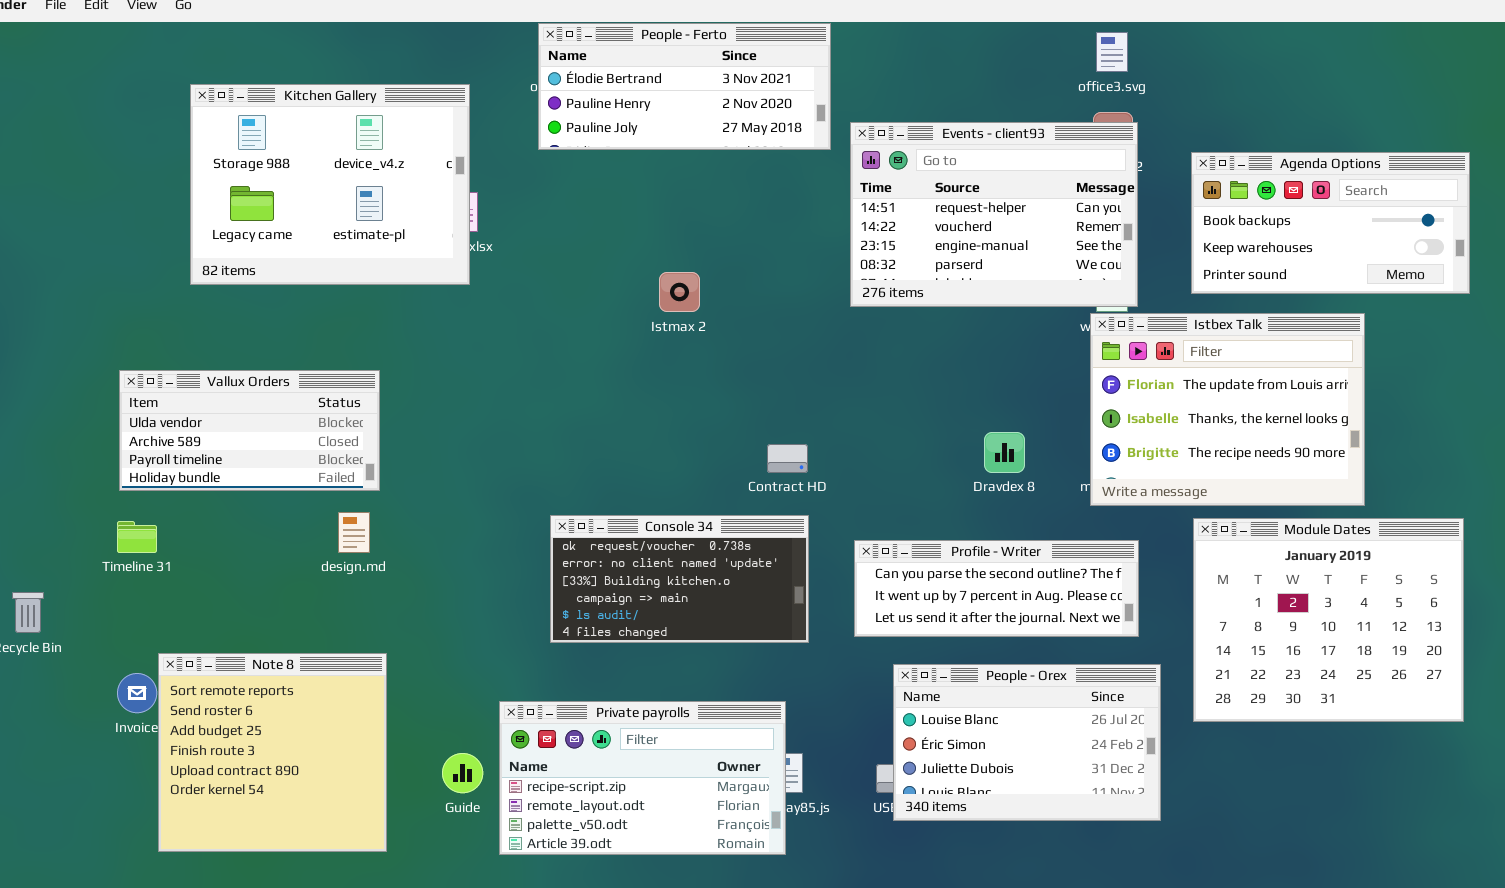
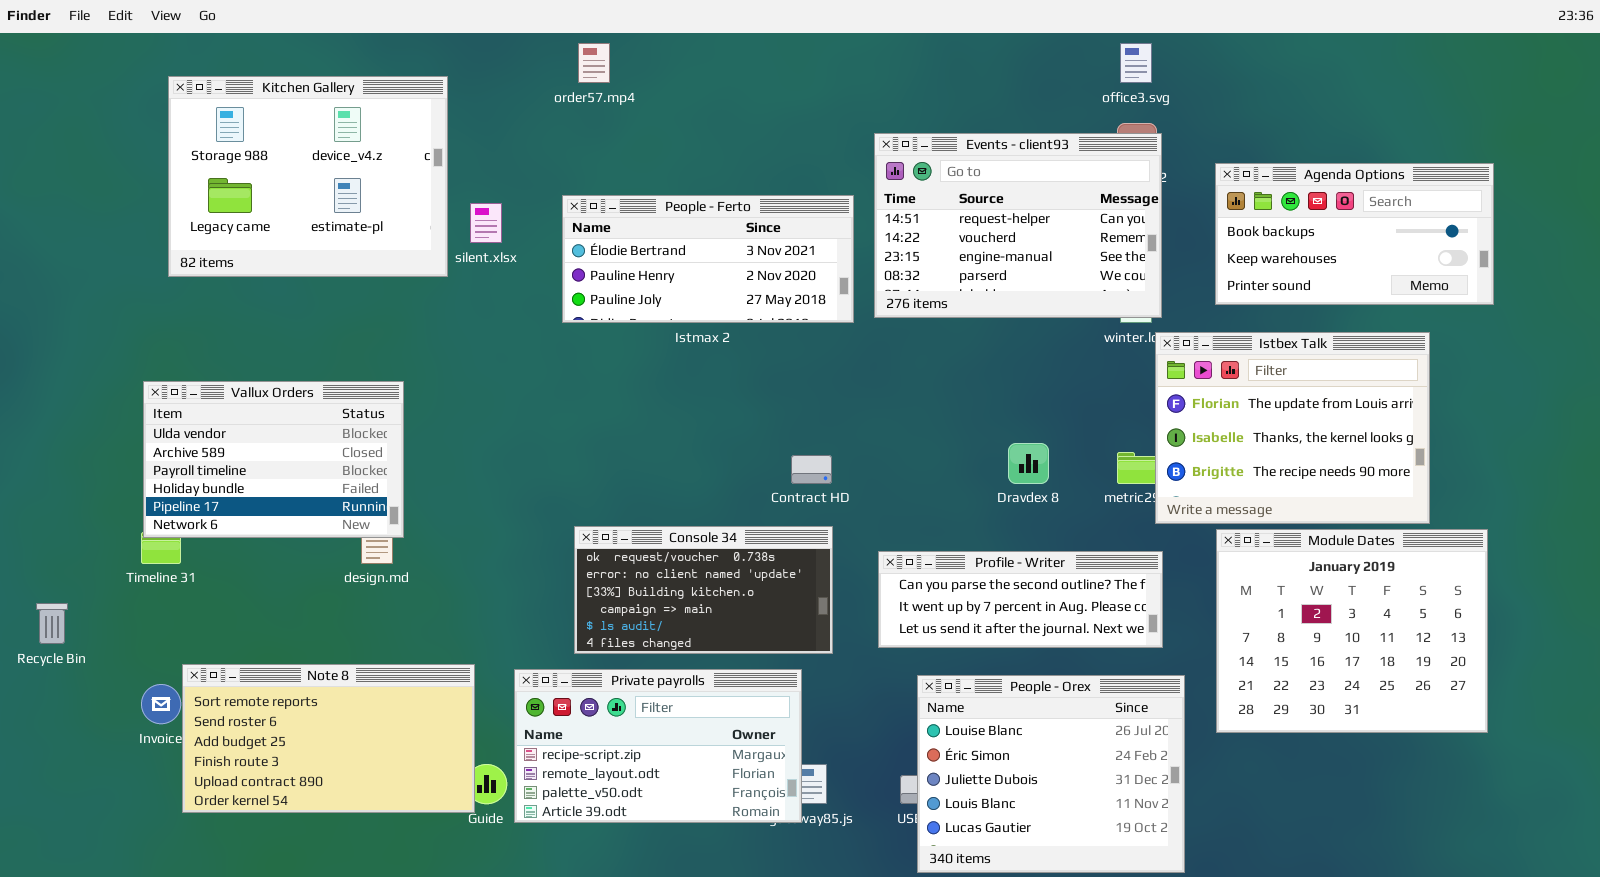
People - Ferto: [538,23,831,150] -> [562,195,854,323], moved
Kitchen Gallery: [190,84,470,285] -> [168,76,448,277], moved
Istbex Talk: [1090,313,1365,506] -> [1155,332,1430,524], moved
Vallux Orders: [119,370,380,491] -> [143,381,404,538], resized
Note 8: [158,653,387,852] -> [182,664,475,813], resized
People - Orex: [893,664,1161,821] -> [917,675,1185,873], resized
Private payrolls: [499,701,786,855] -> [514,669,802,823], moved

